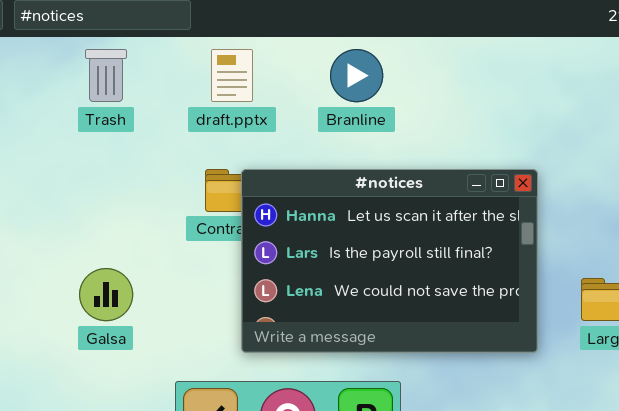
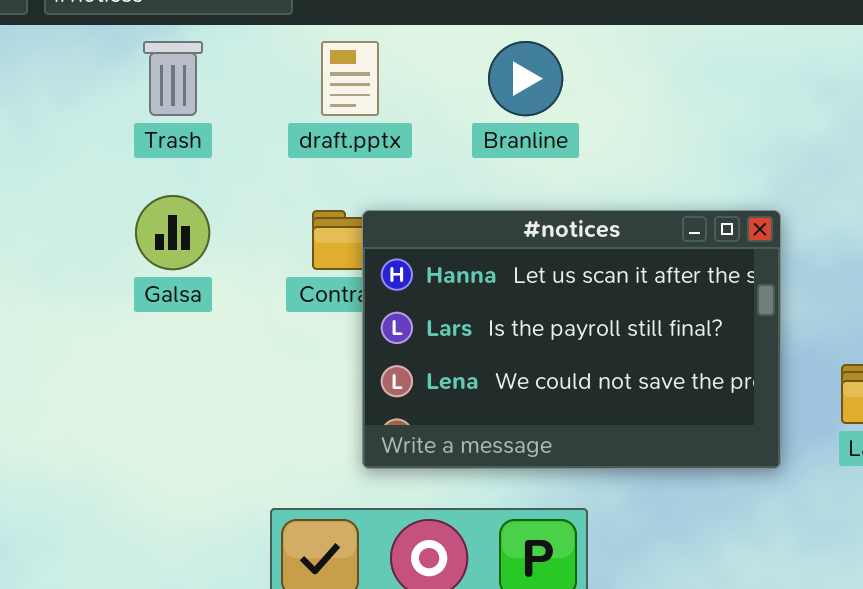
Galsa: [79,268,133,321] -> [135,195,210,270], moved

